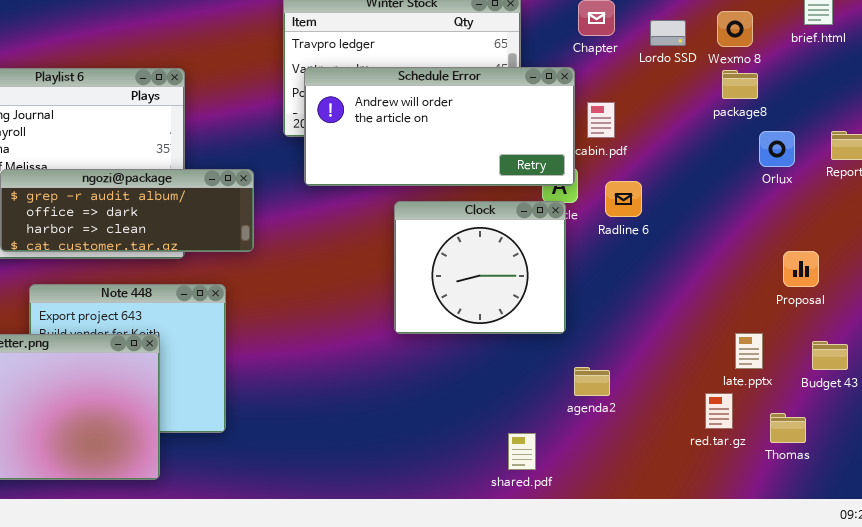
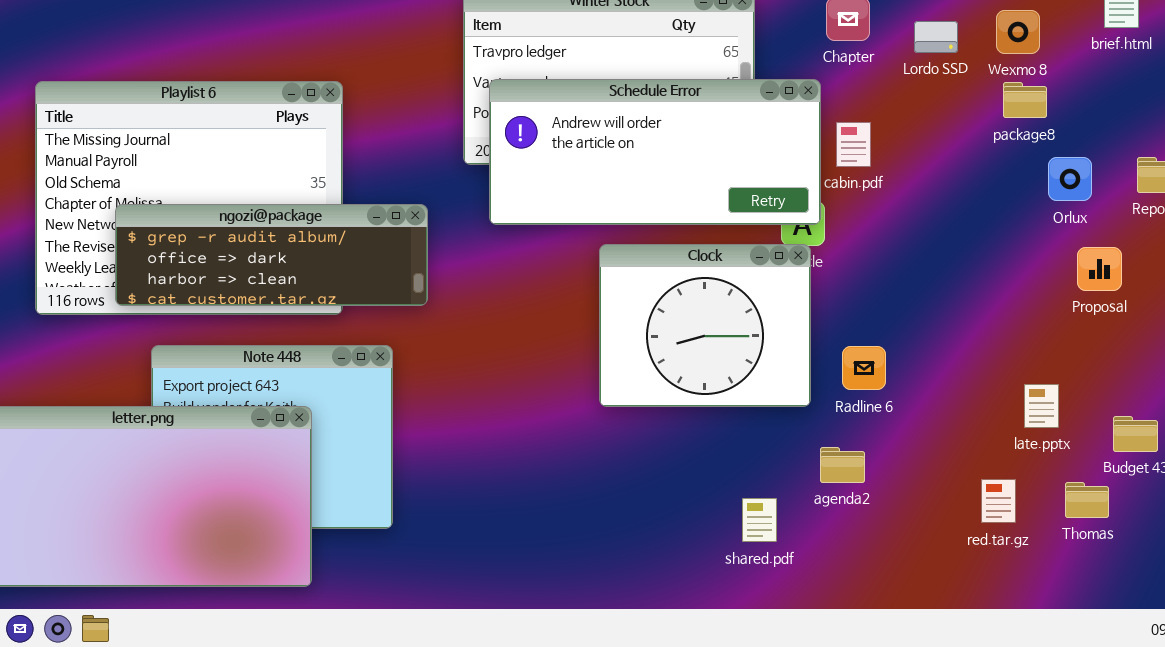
Radline 6: [605,181,642,217] -> [842,346,886,390], moved
Proposal: [783,251,819,287] -> [1077,247,1122,291], moved
late.pptx: [735,333,763,369] -> [1024,384,1059,428], moved
Thomas: [770,413,806,443] -> [1065,482,1109,518], moved
shared.pdf: [508,433,536,470] -> [742,498,777,542], moved

